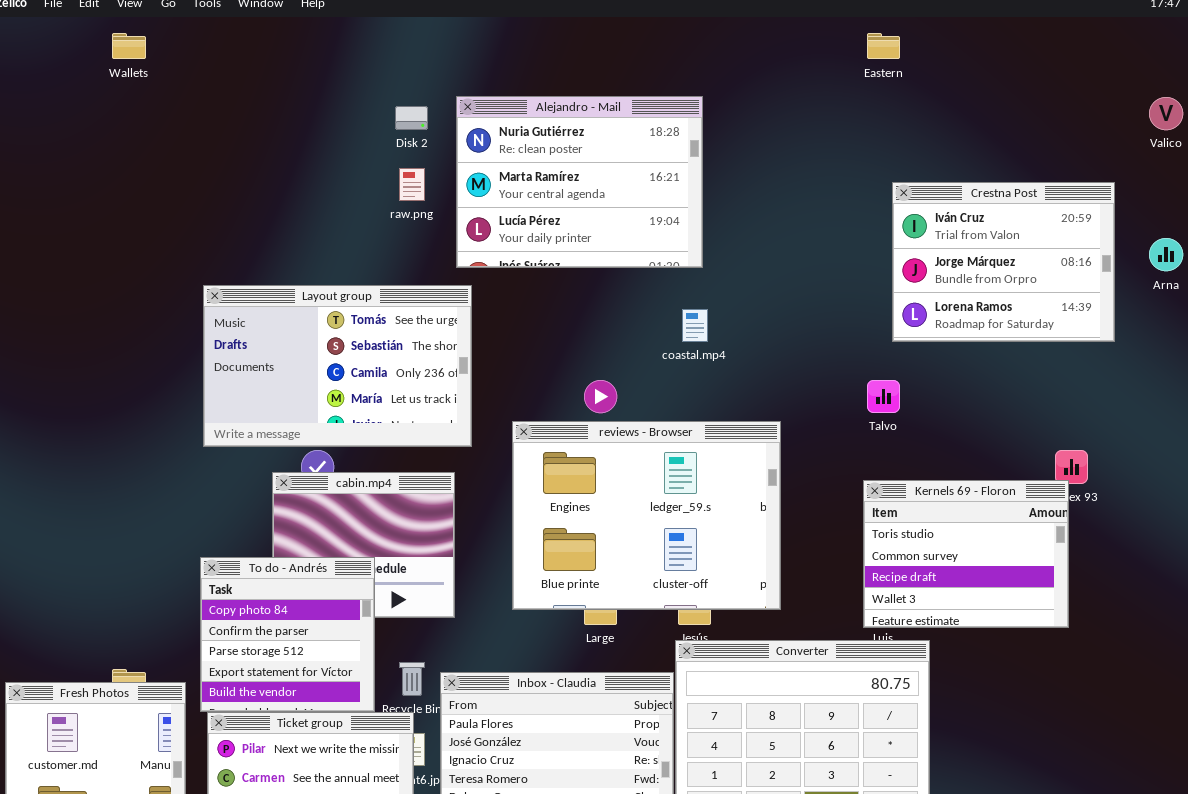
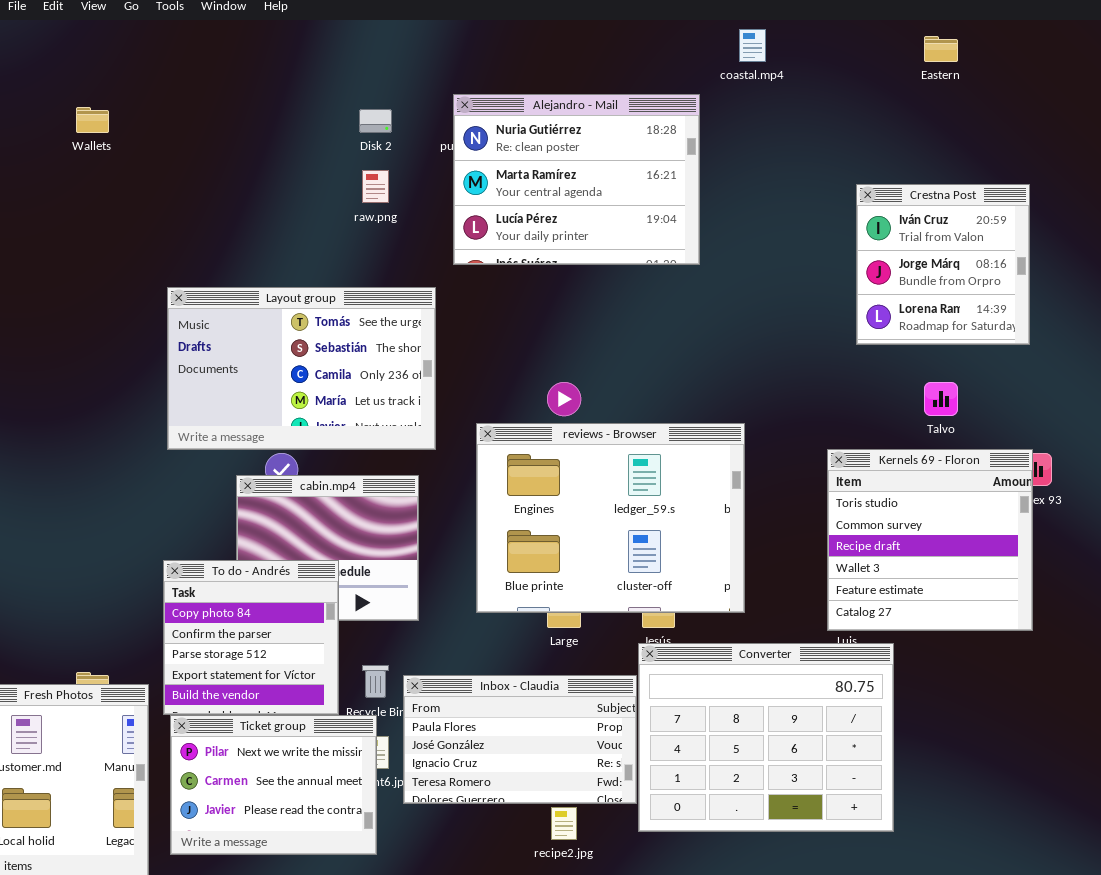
Wallets: [112,33,146,59] -> [76,107,109,133], moved
Eastern: [867,33,900,59] -> [924,36,958,62], moved
Alejandro - Mail: [456,96,703,268] -> [453,94,700,265], moved
Crestna Post: [892,182,1115,342] -> [856,184,1030,345], resized
coastal.mp4: [682,309,708,342] -> [739,29,766,62], moved
Talvo: [867,380,900,413] -> [924,382,958,416], moved
Kernels 69 - Floron: [863,480,1069,628] -> [827,449,1033,631], resized

